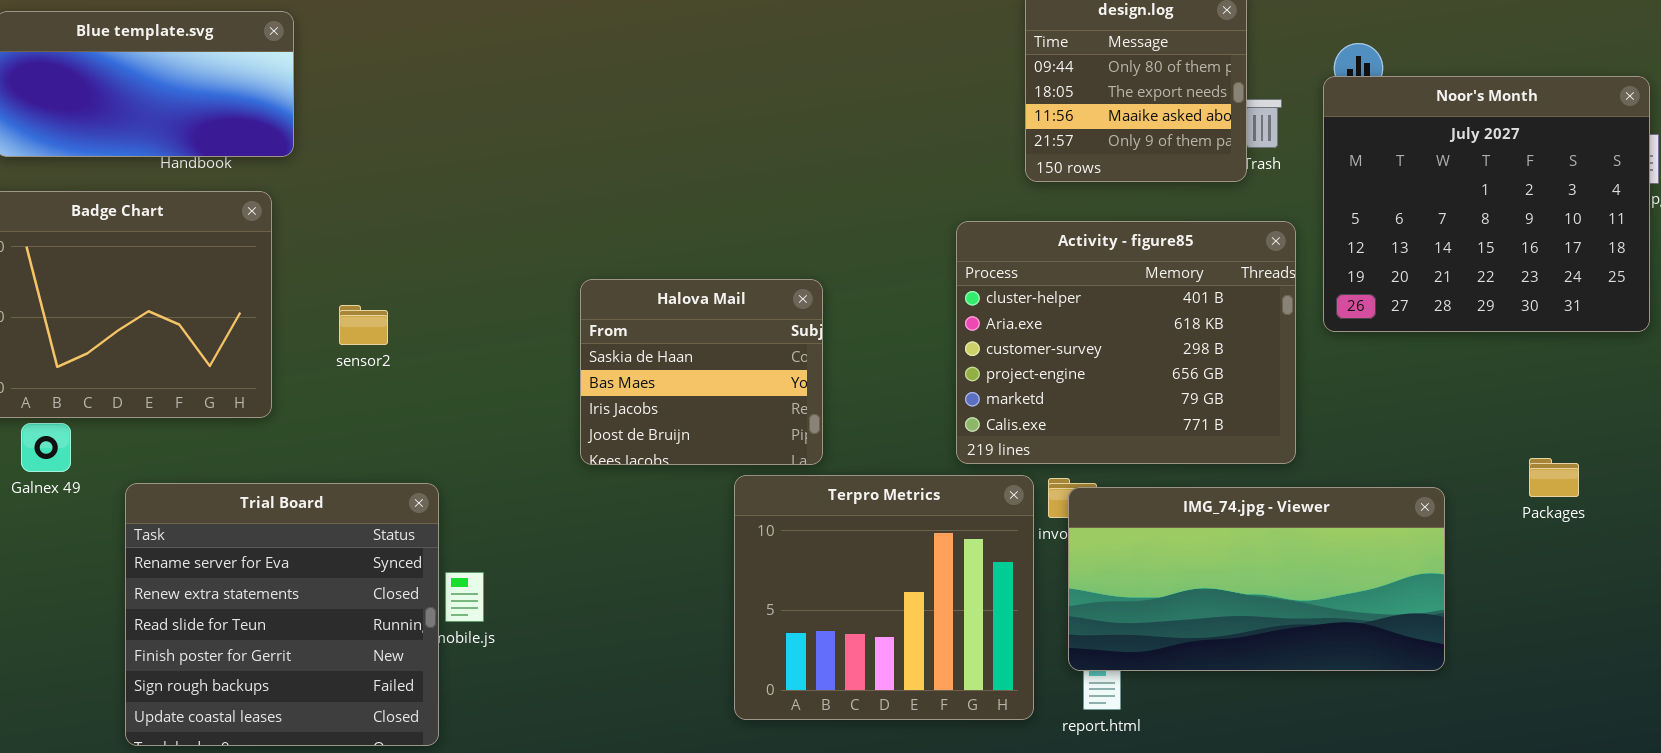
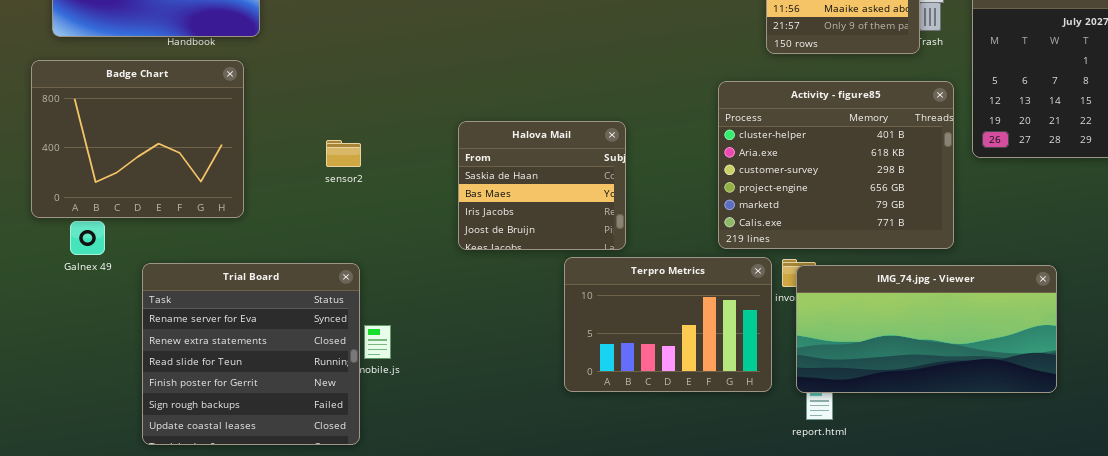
sensor2: [339,305,388,345] -> [326,140,361,167], moved
Terpro Metrics: [734,475,1034,720] -> [564,257,772,392], resized

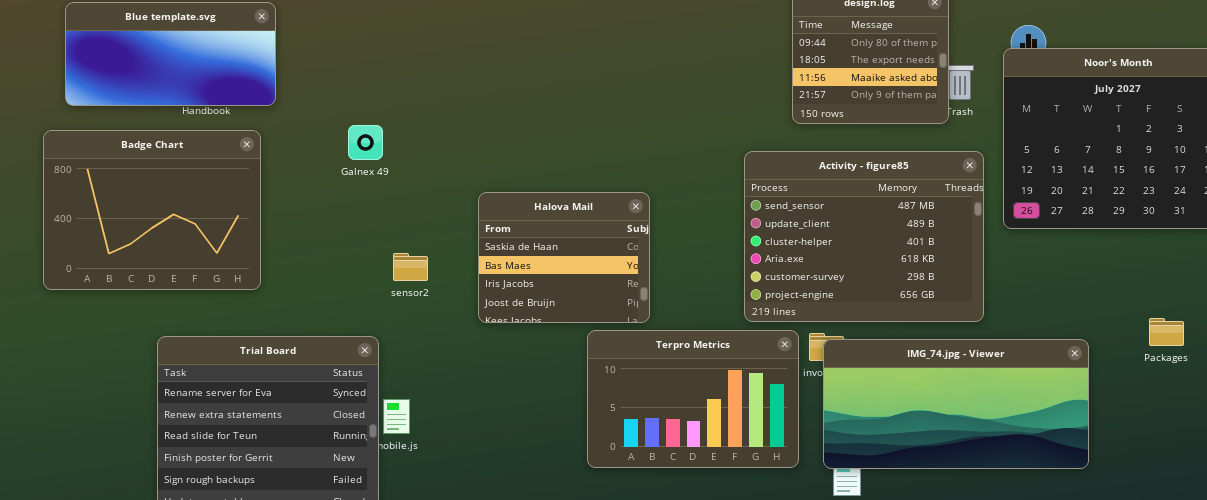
Activity - figure85: [718,81,954,249] -> [744,151,984,322], scrolled up 2 rows
sensor2: [326,140,361,167] -> [393,253,428,281], moved
Galnex 49: [70,221,105,255] -> [348,125,383,160], moved

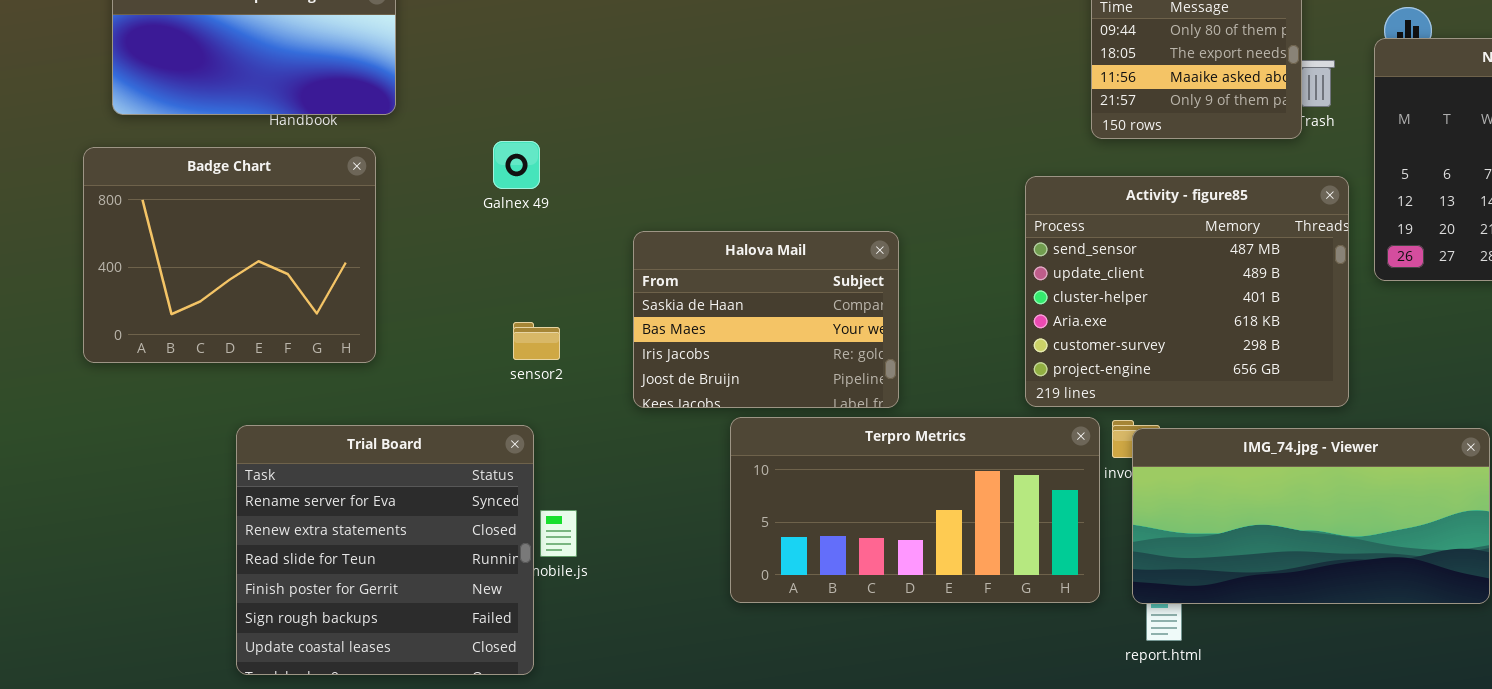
Halova Mail: [478,192,650,323] -> [633,231,899,408], resized
sensor2: [393,253,428,281] -> [513,322,560,360], moved
Terpro Metrics: [587,330,799,468] -> [730,417,1100,603], resized

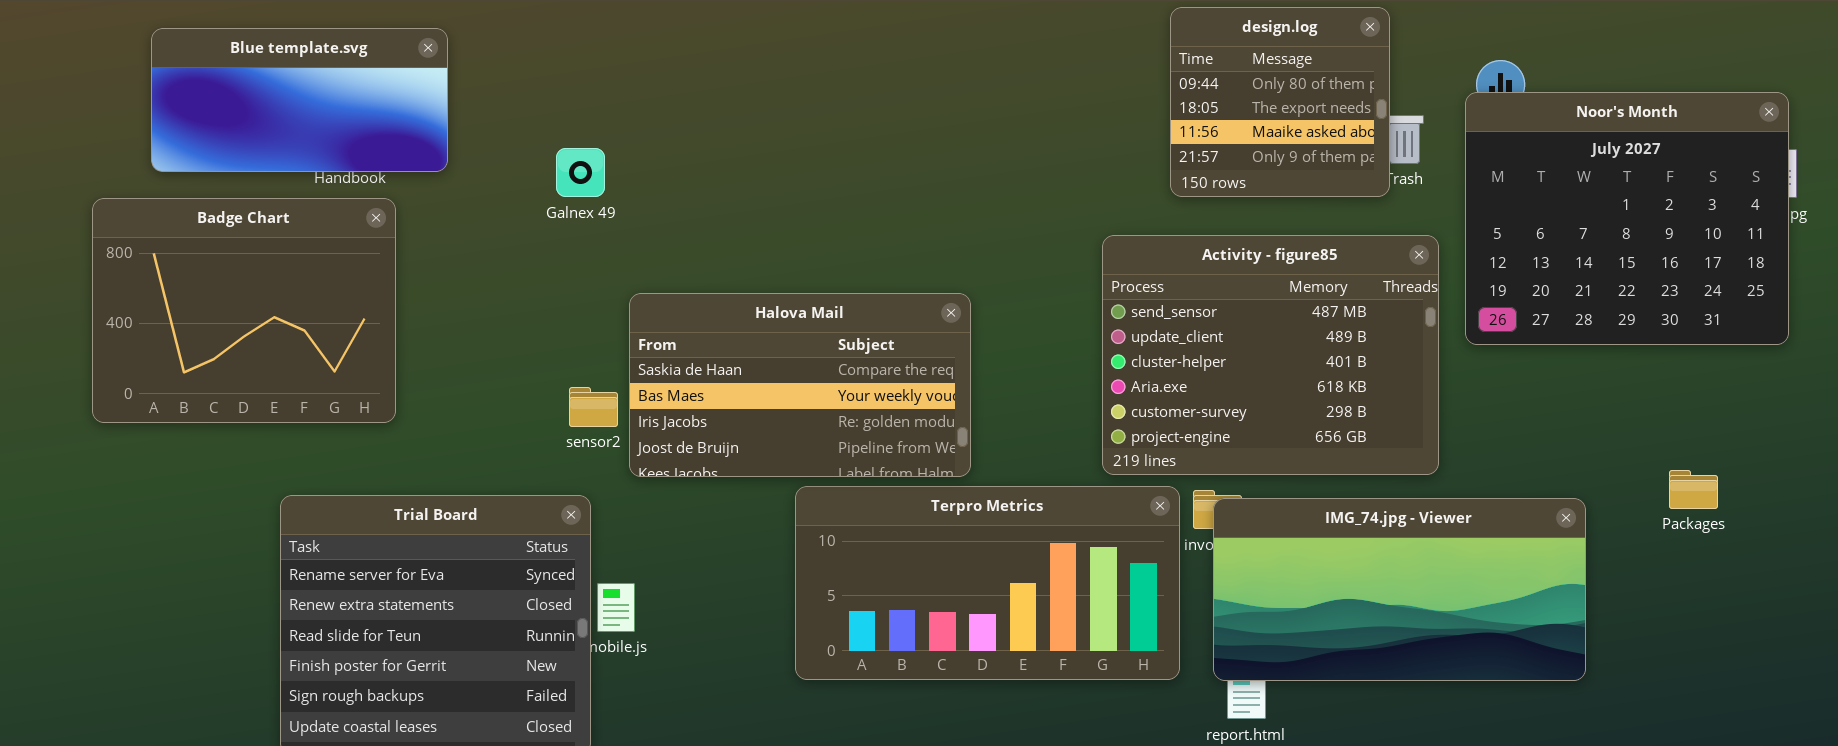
Galnex 49: [493,141,540,189] -> [556,148,605,197], moved
Badge Chart: [83,147,376,363] -> [92,198,396,423], moved
Halova Mail: [633,231,899,408] -> [629,293,971,477], resized

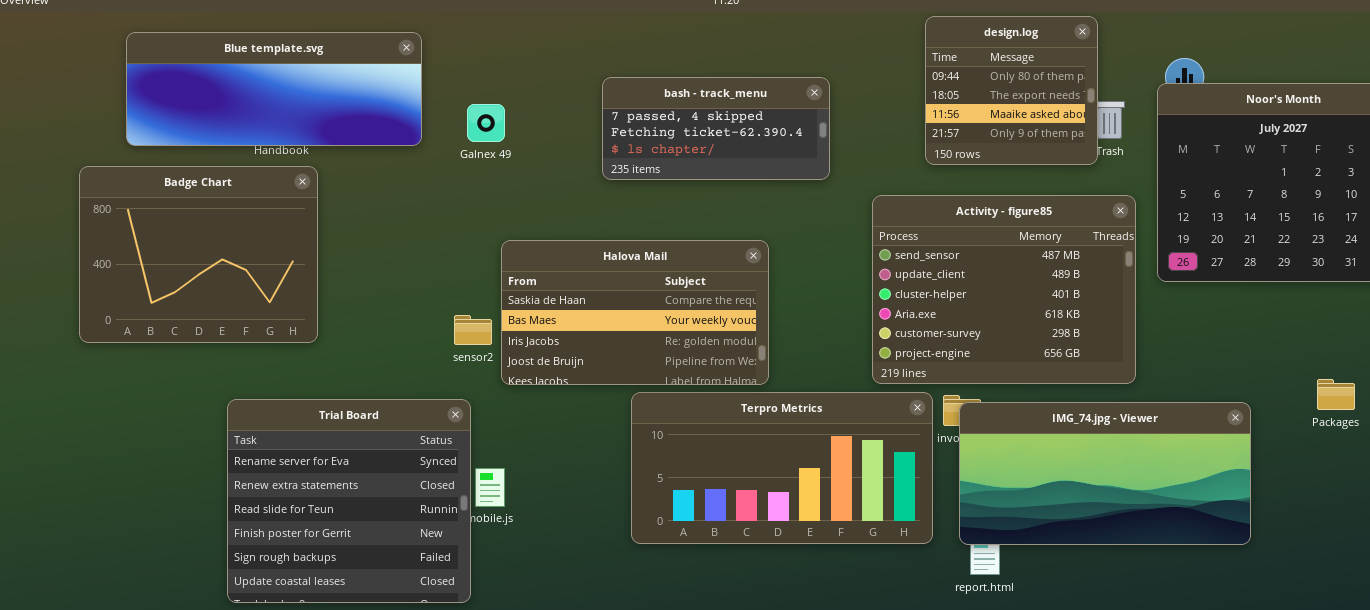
Blue template.svg: [151,28,448,172] -> [126,32,422,146], resized
bash - track_menu: none -> [602,77,830,180], opened
Galnex 49: [556,148,605,197] -> [467,104,505,142], moved

